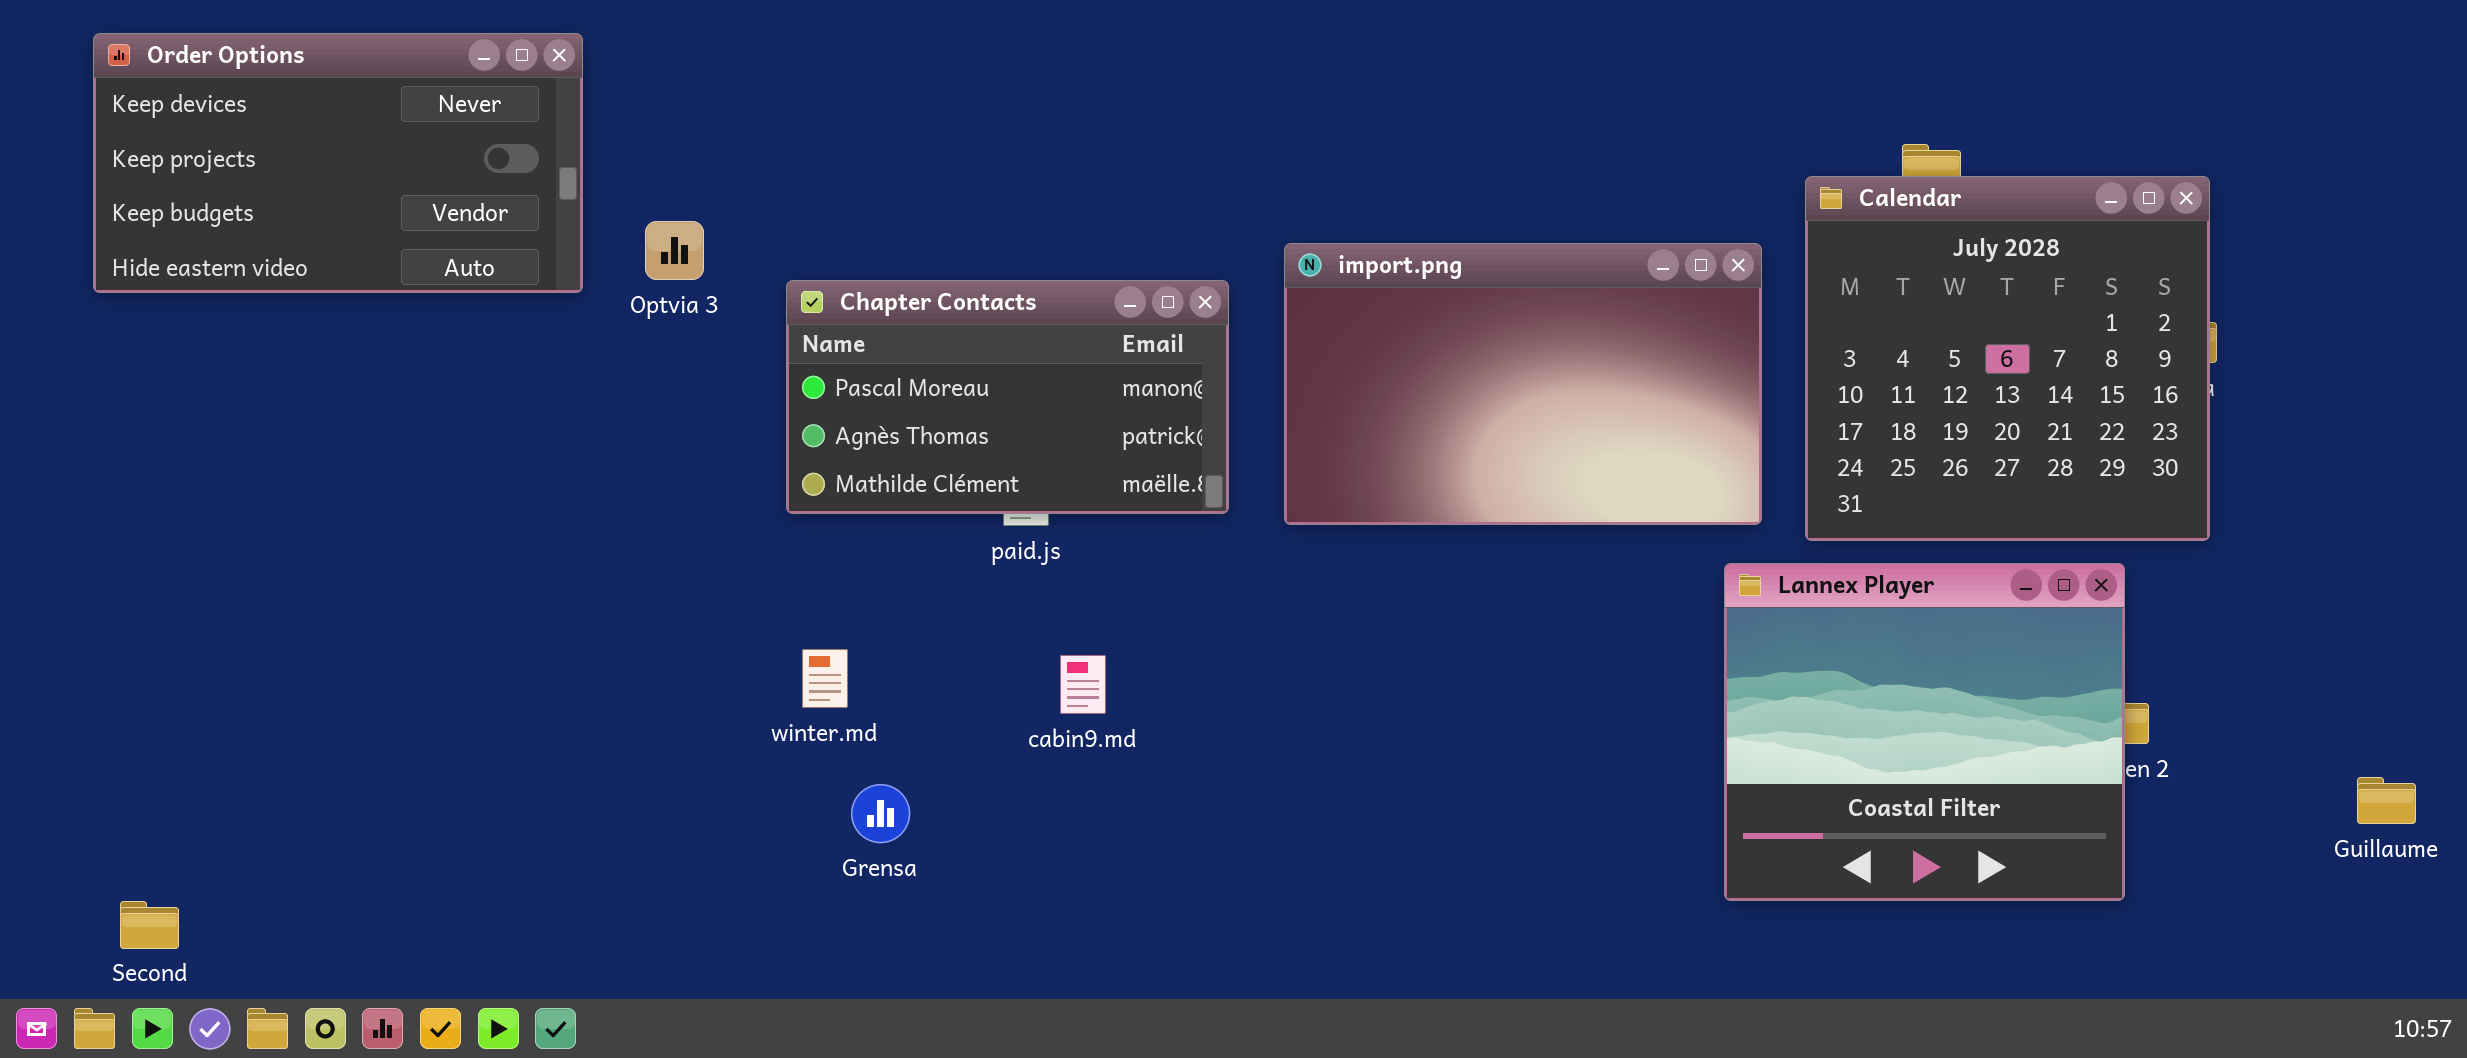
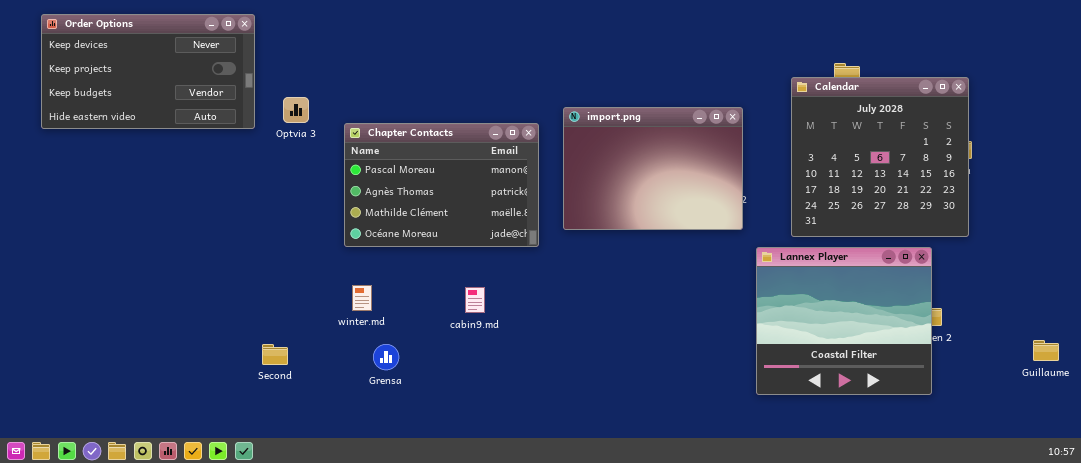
import.png: [1284,243,1762,525] -> [563,107,743,230], resized
Chapter Contacts: [786,280,1229,514] -> [344,123,539,247], resized
Second: [120,901,179,949] -> [262,344,288,365], moved

